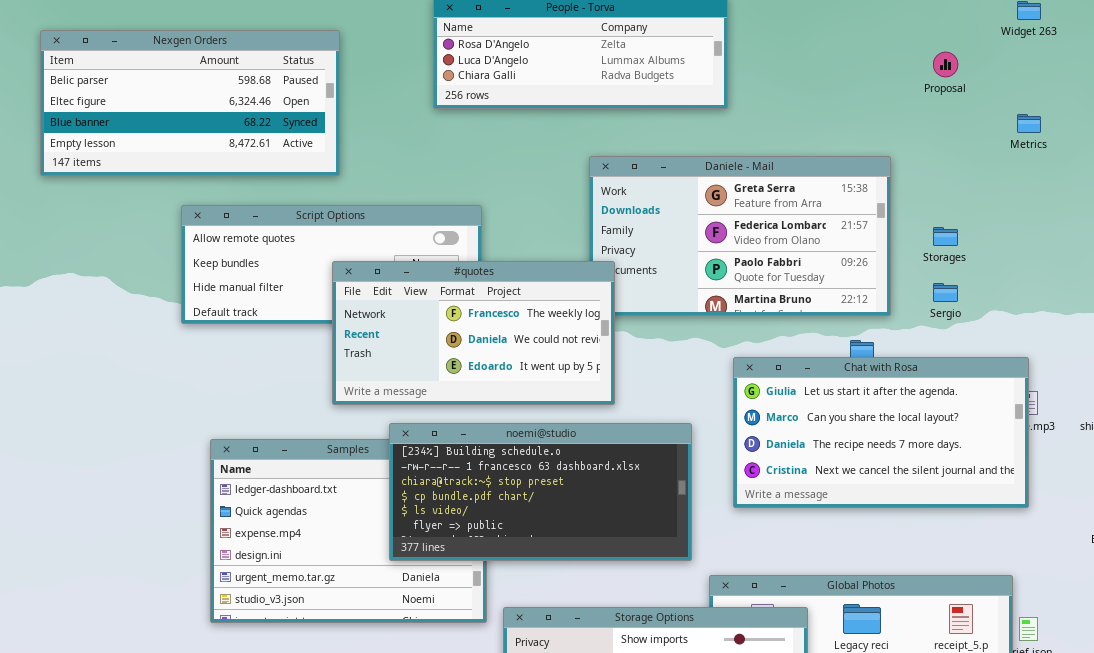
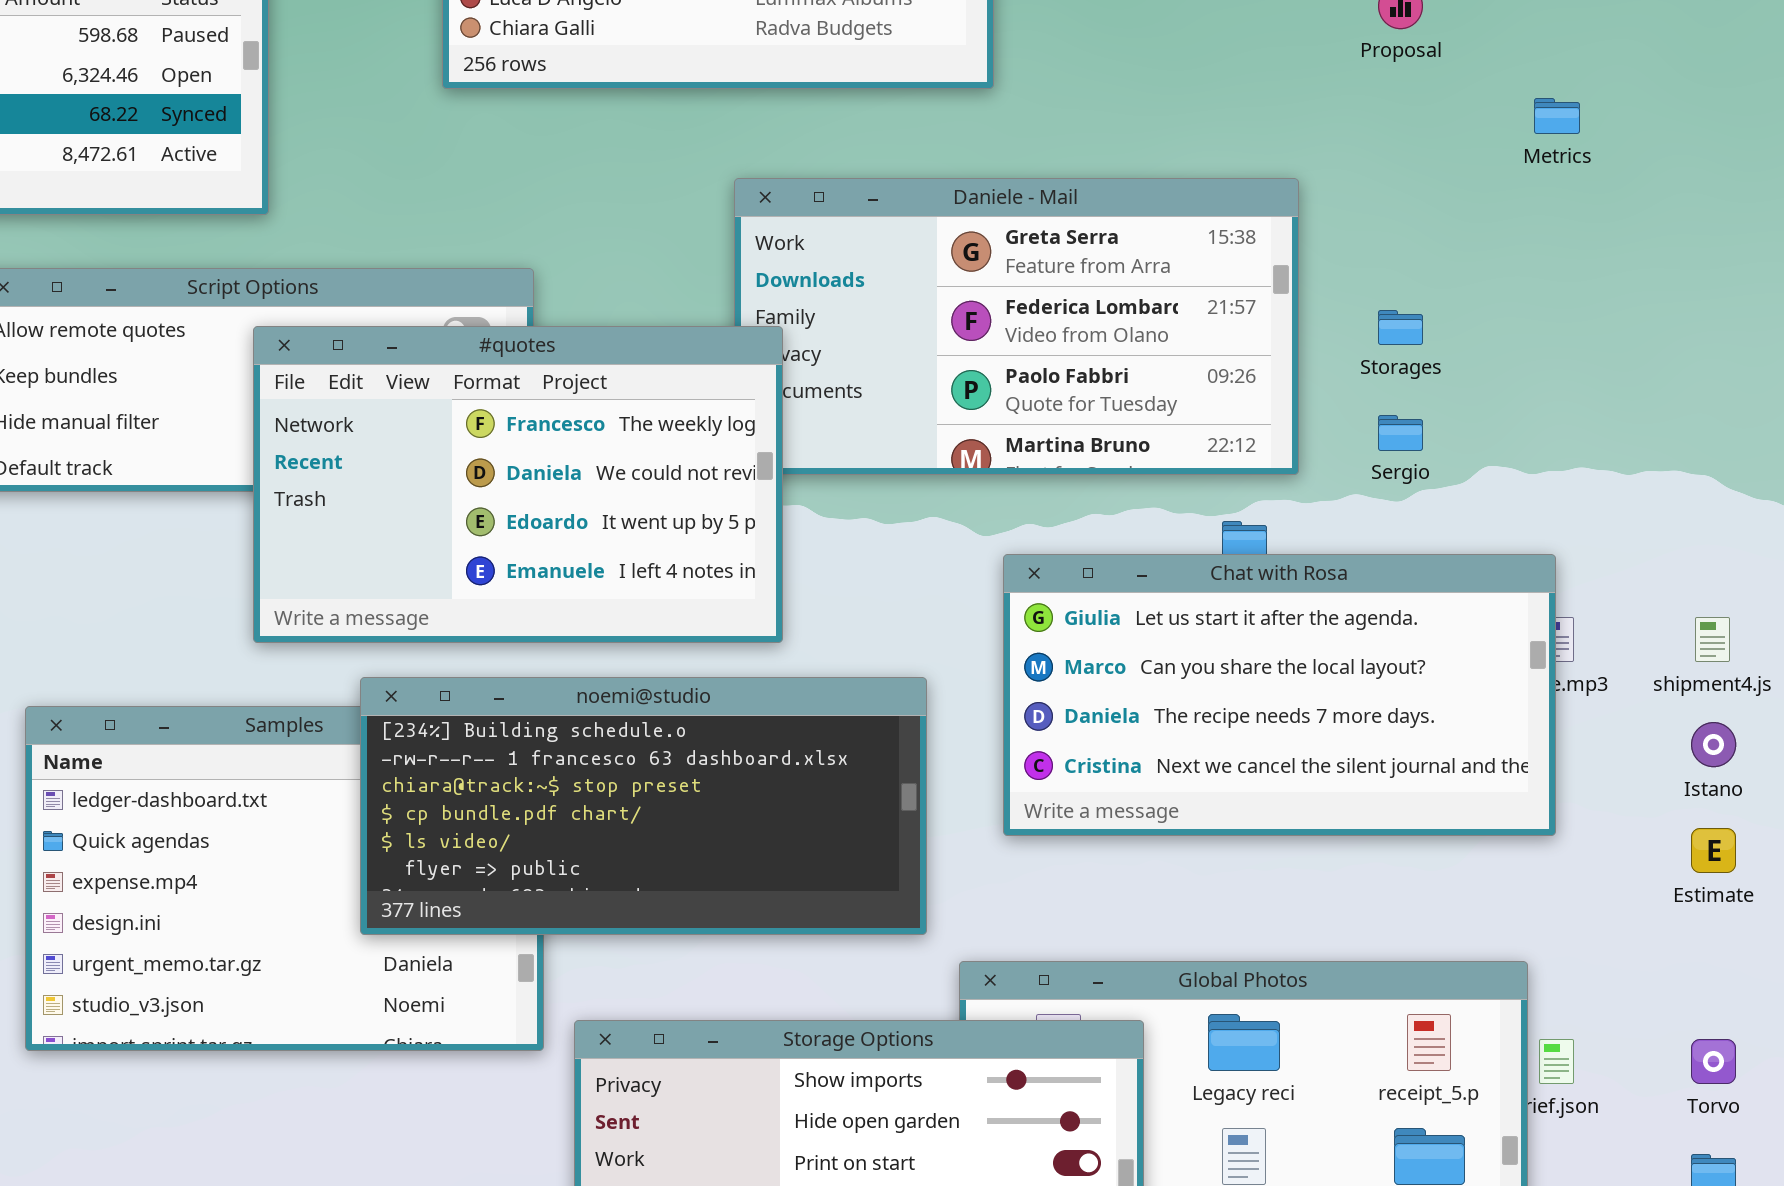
#quotes: [332,261,615,405] -> [253,326,783,643], resized

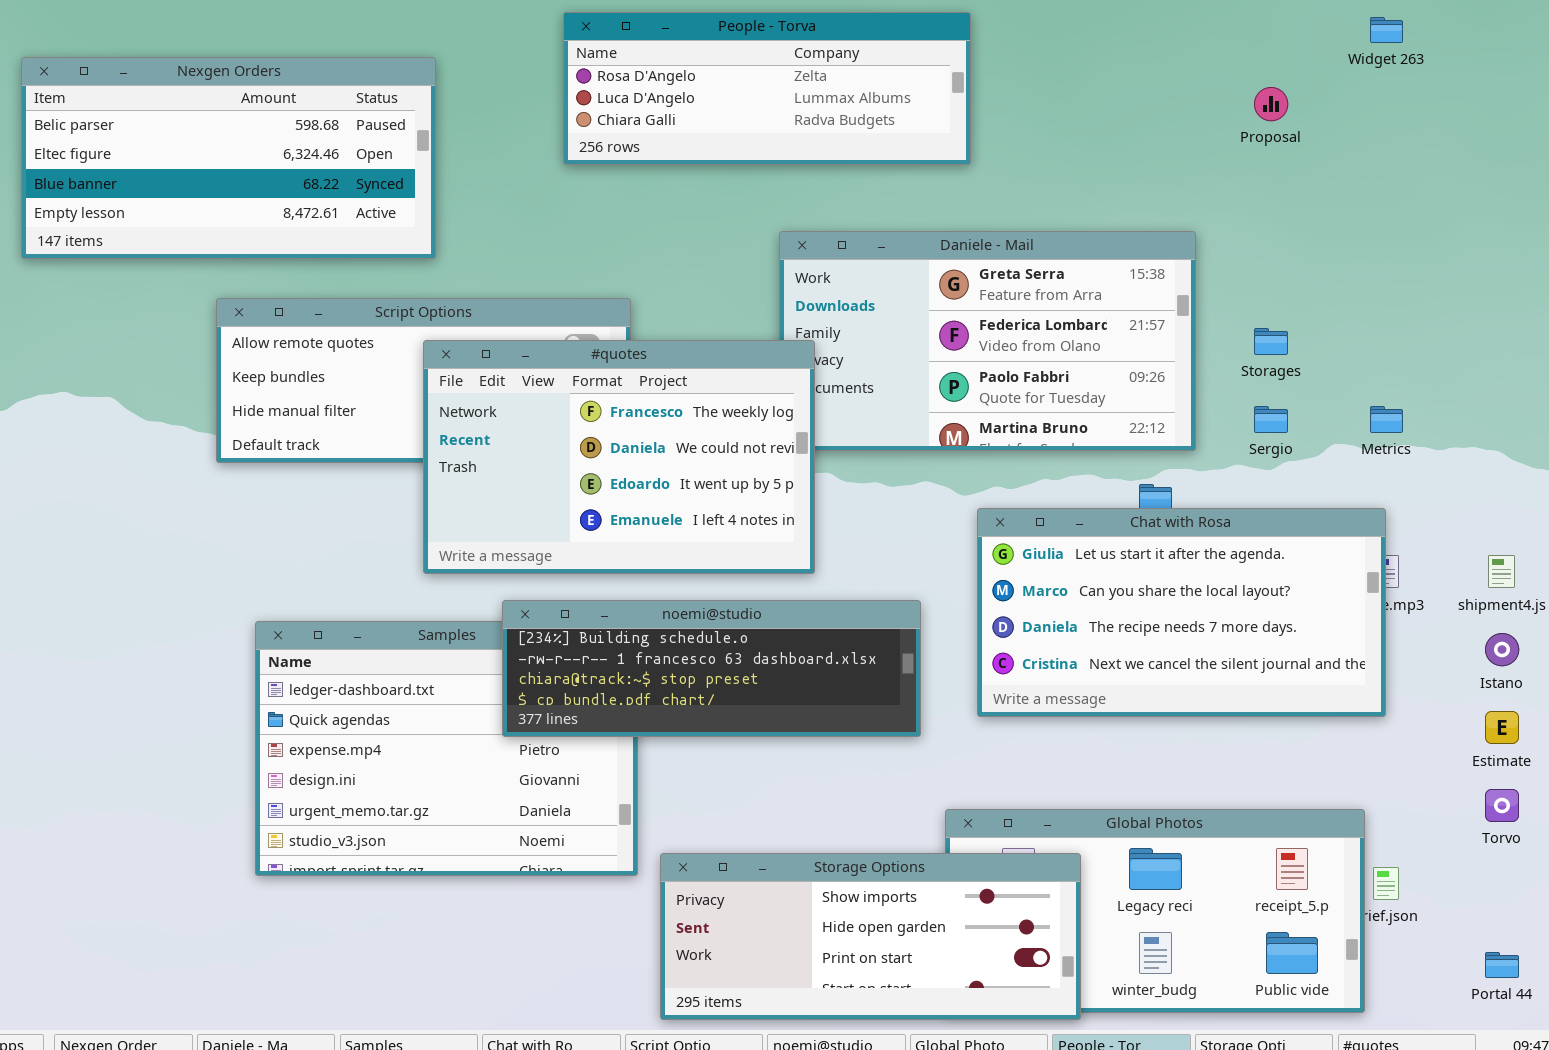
Metrics: [1534,98,1580,134] -> [1370,406,1403,433], moved
noemi@studio: [360,677,927,935] -> [502,600,921,737], resized
Torvo: [1691,1039,1736,1084] -> [1485,789,1519,822], moved

